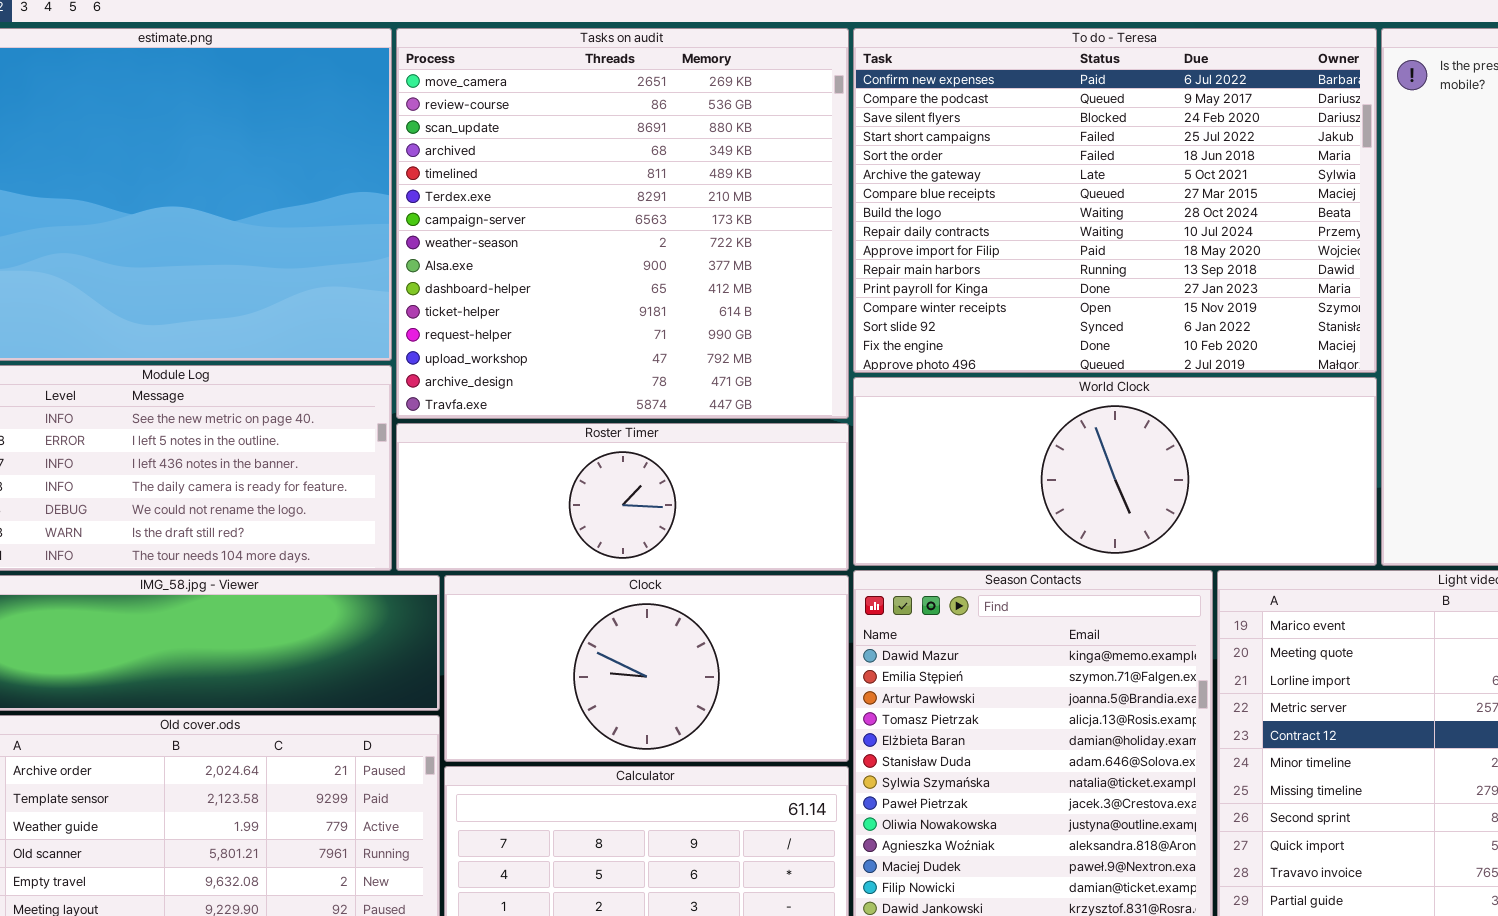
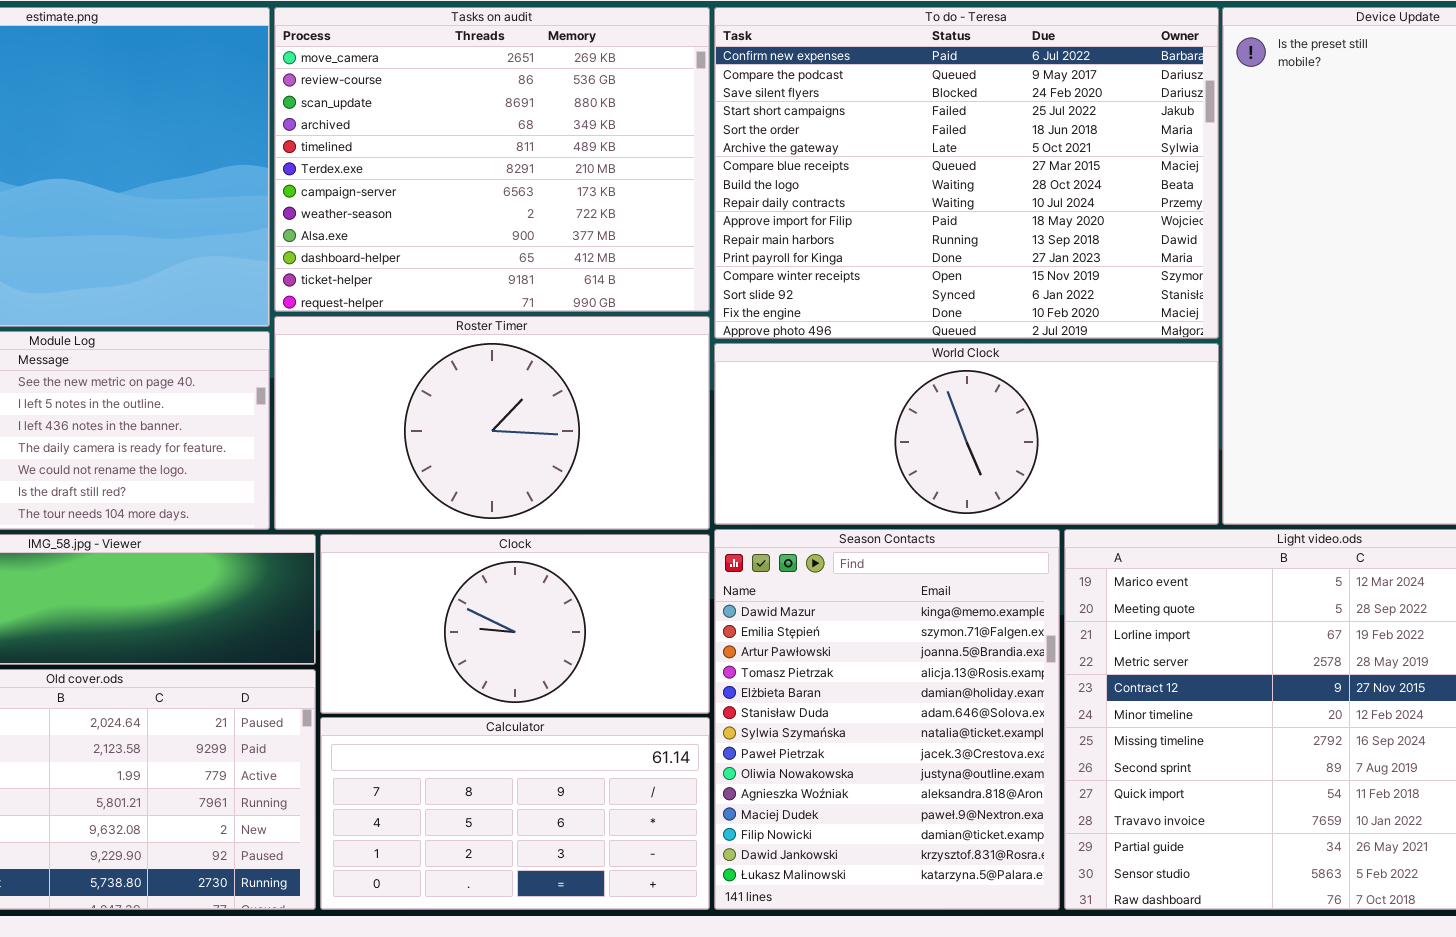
Tasks on audit: [396,28,849,419] -> [274,7,710,312], resized
Roster Timer: [396,423,849,571] -> [274,316,710,530], resized

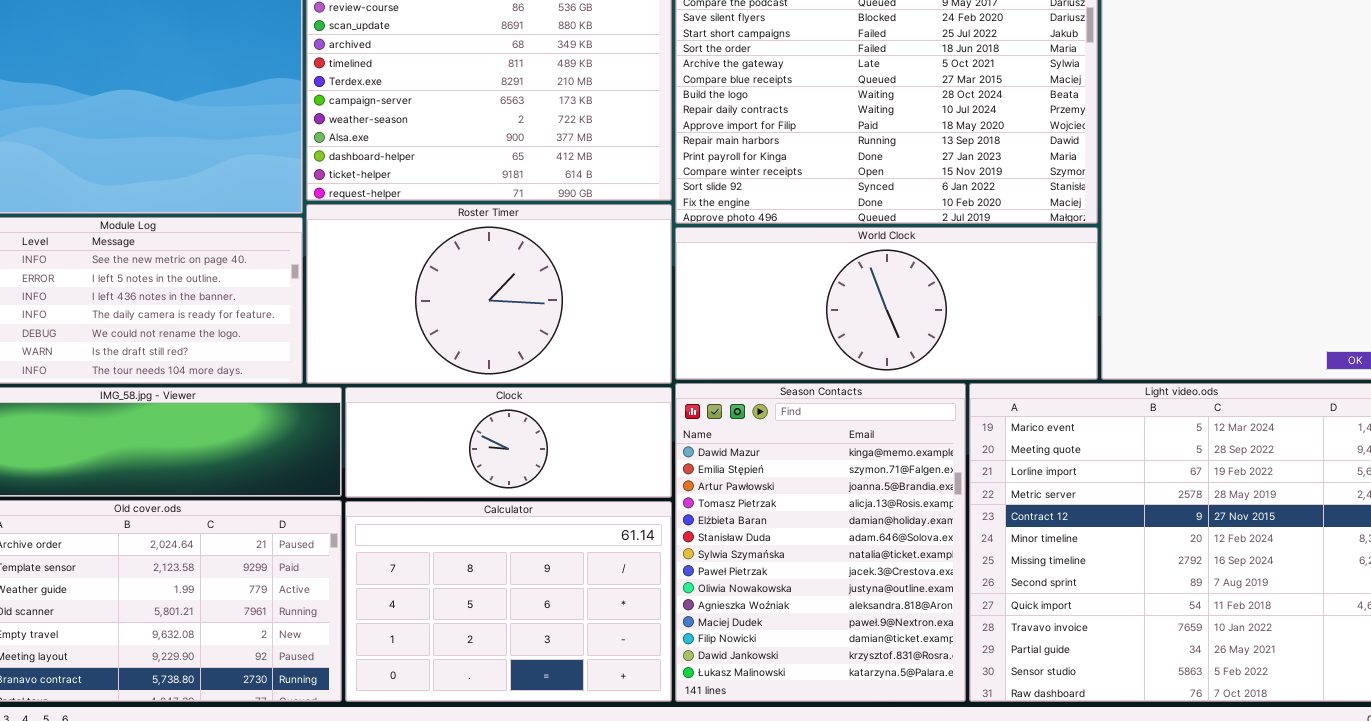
Clock: [320,534,710,714] -> [345,387,672,498], resized
Calculator: [320,717,710,910] -> [345,501,672,702], resized

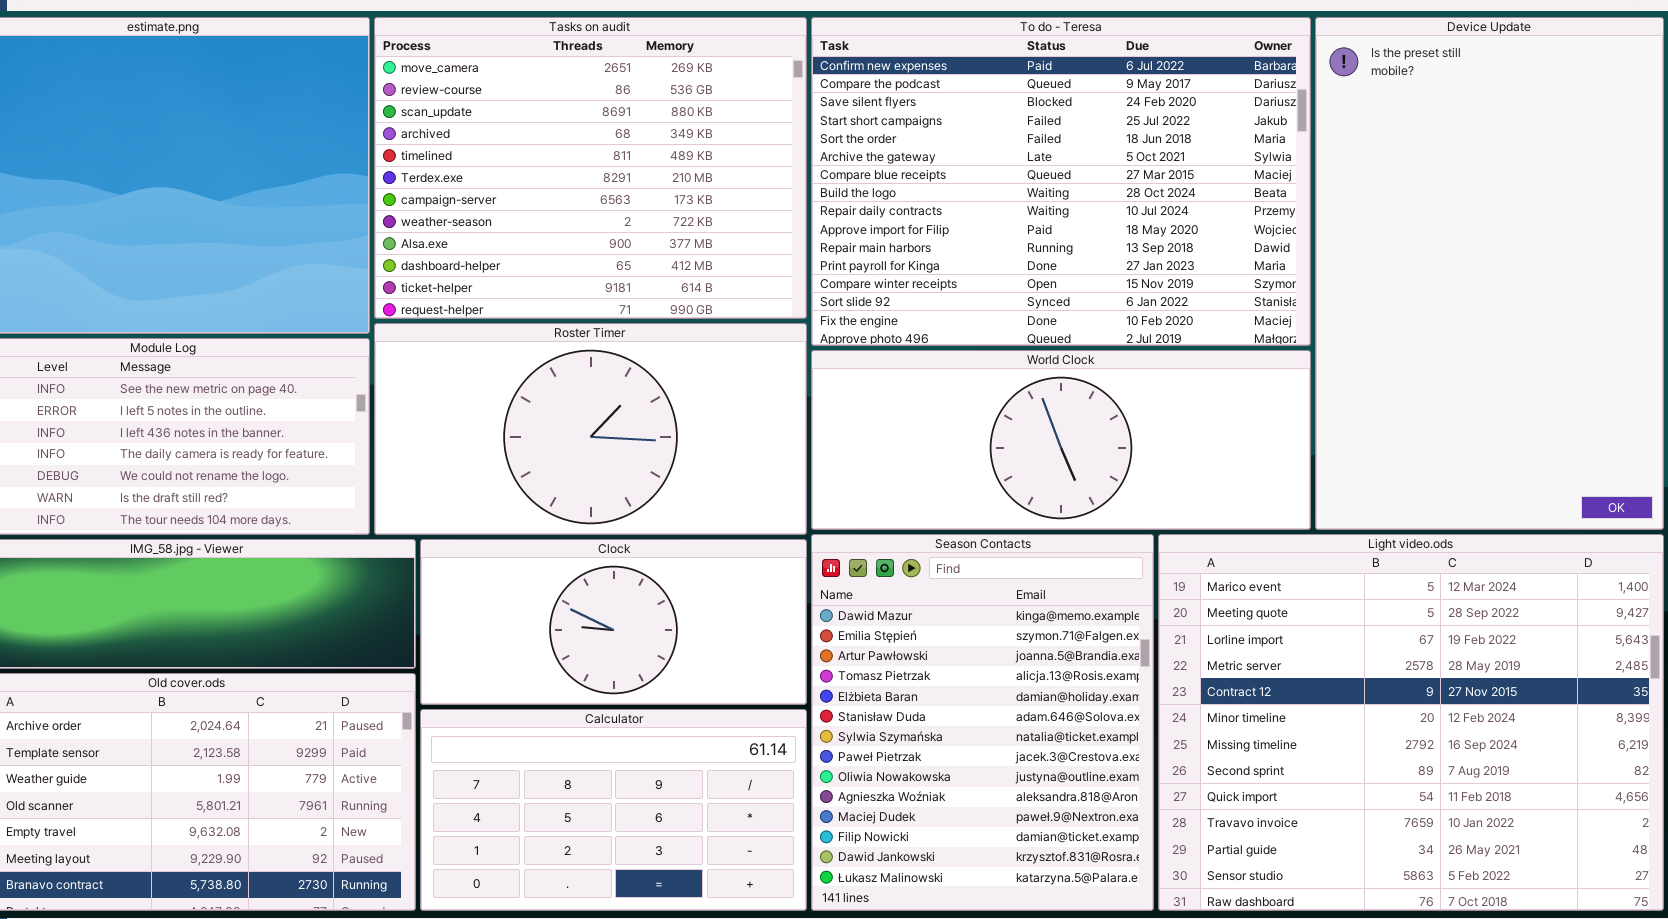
Clock: [345,387,672,498] -> [420,539,807,705], resized
Calculator: [345,501,672,702] -> [420,709,807,911], resized

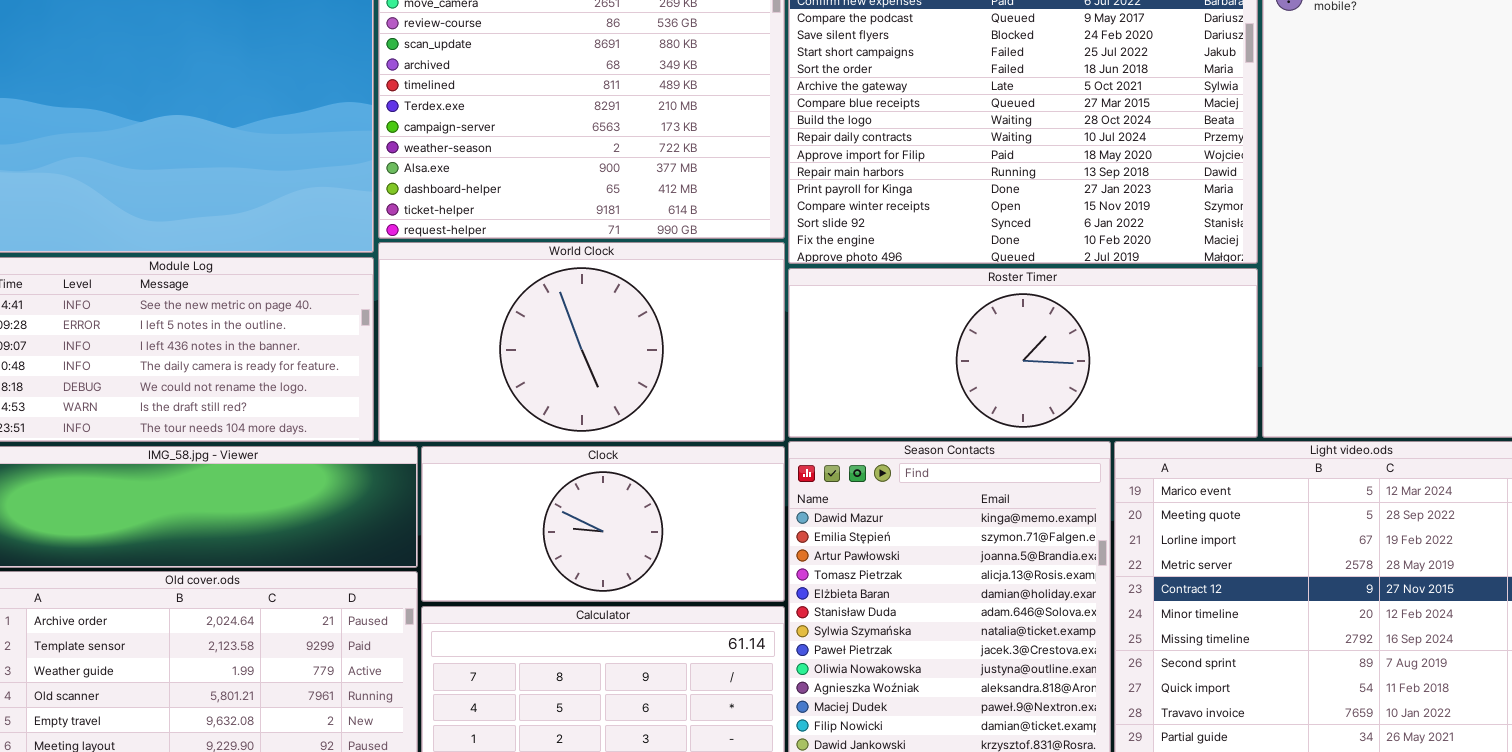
Roster Timer: [374,323,807,535] -> [788,268,1258,438], moved, resized
World Clock: [811,350,1311,530] -> [378,242,785,442], moved, resized

